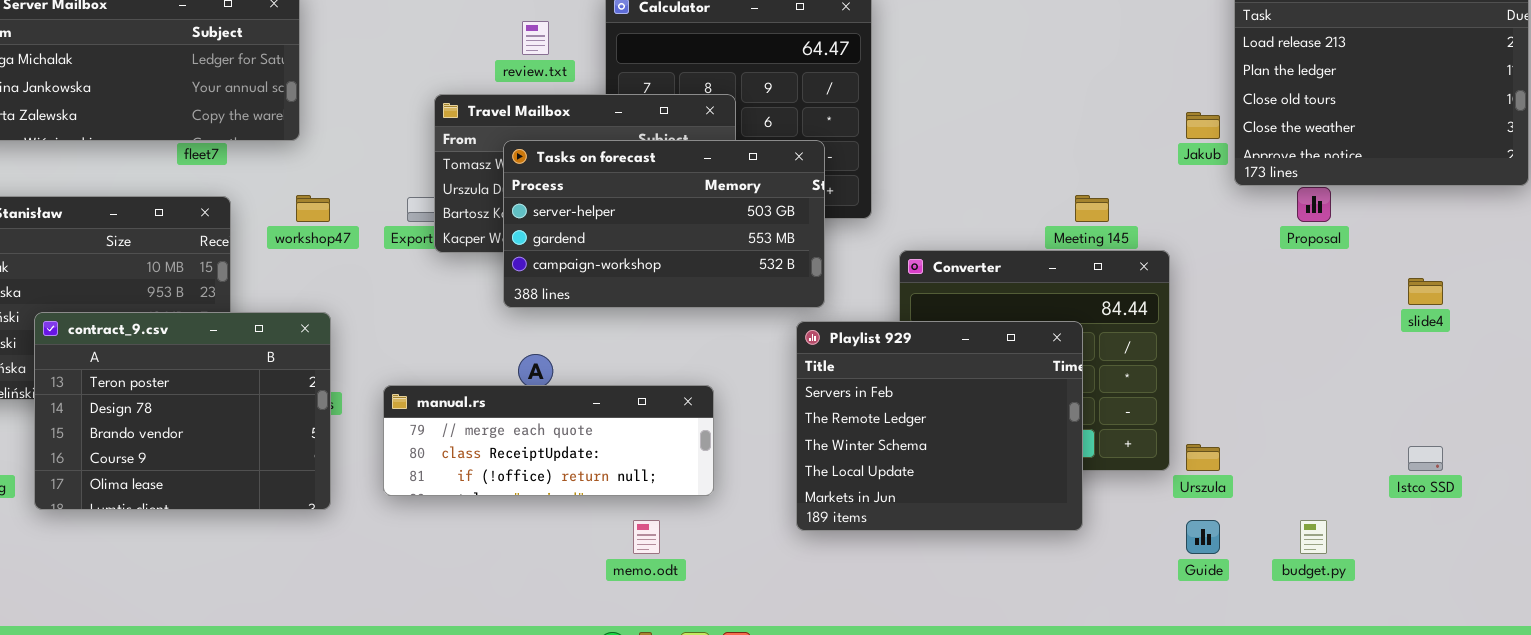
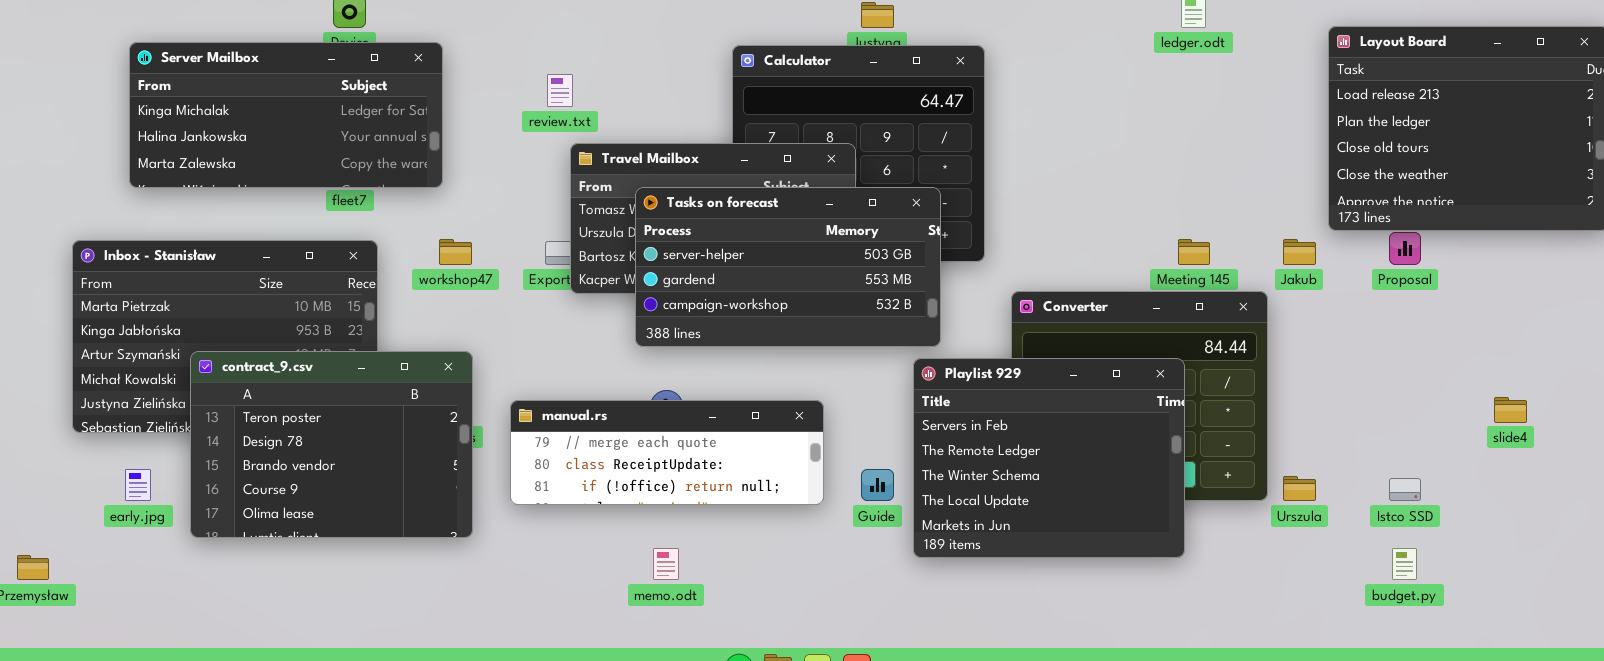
review.txt: [522,21,549,55] -> [547,74,573,107], moved
Jakub: [1186,112,1220,139] -> [1283,239,1316,265], moved
slide4: [1408,278,1443,305] -> [1494,397,1527,423], moved
manual.rs: [383,385,714,496] -> [510,400,824,505], moved
Istco SSD: [1408,446,1443,471] -> [1389,478,1421,501], moved
memo.odt: [633,520,660,554] -> [653,548,679,580], moved
Guide: [1186,520,1220,554] -> [861,469,894,501], moved

